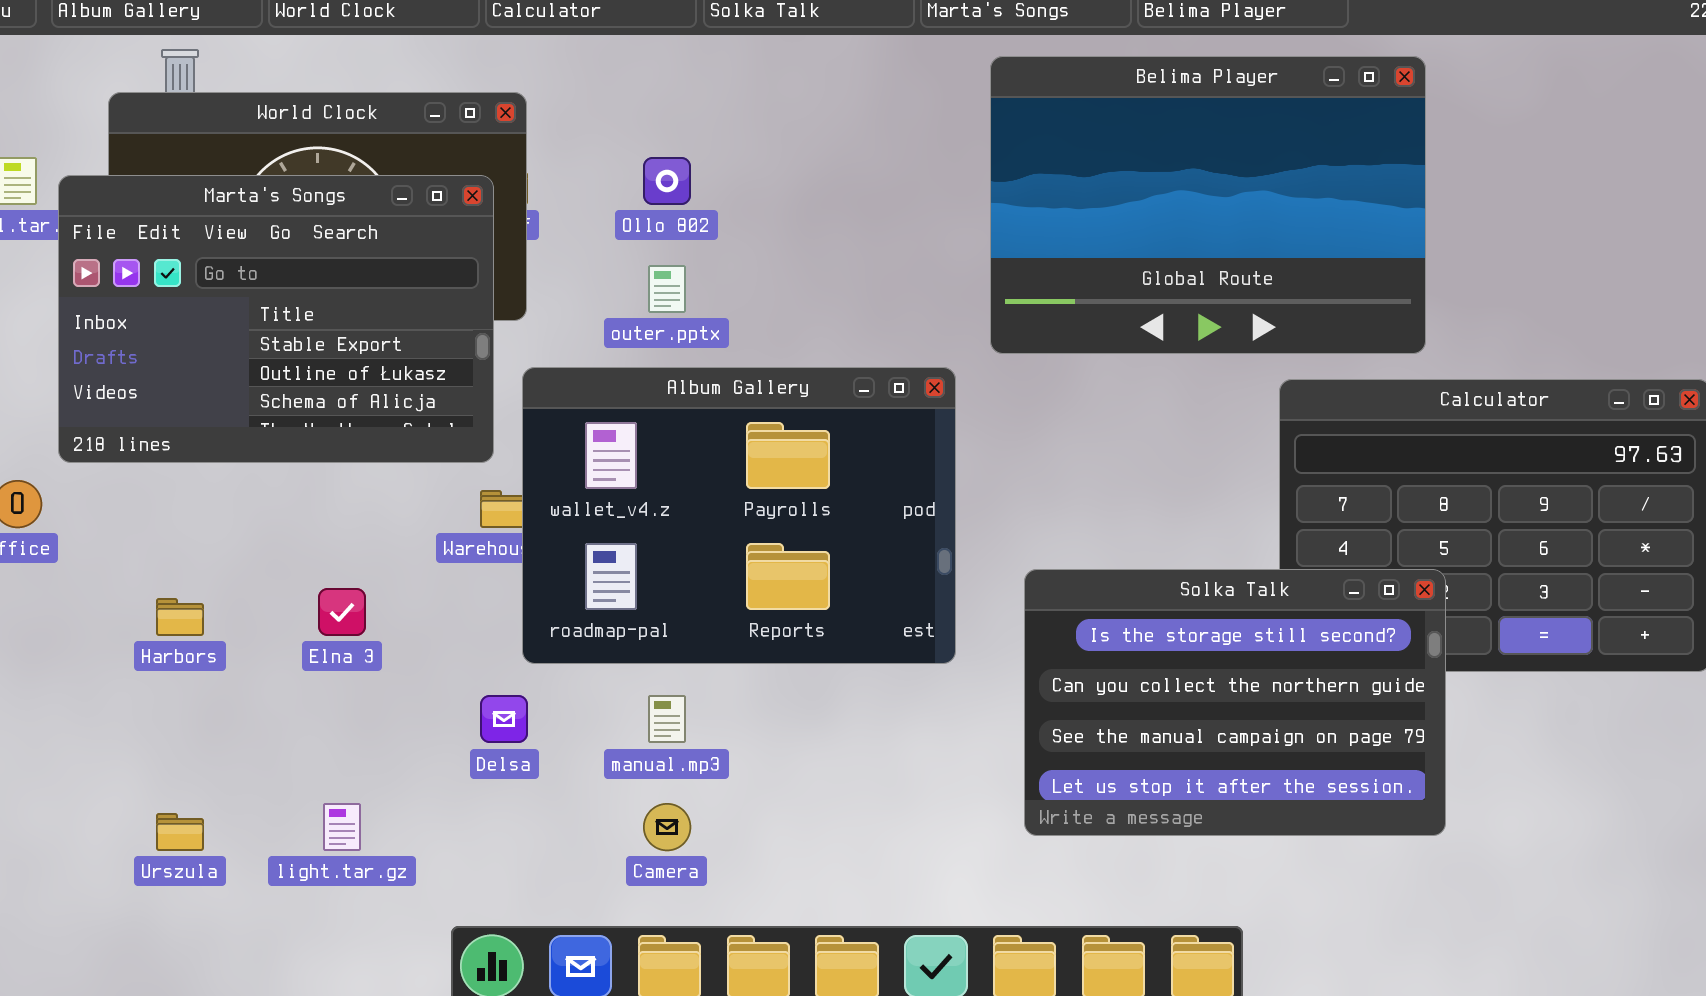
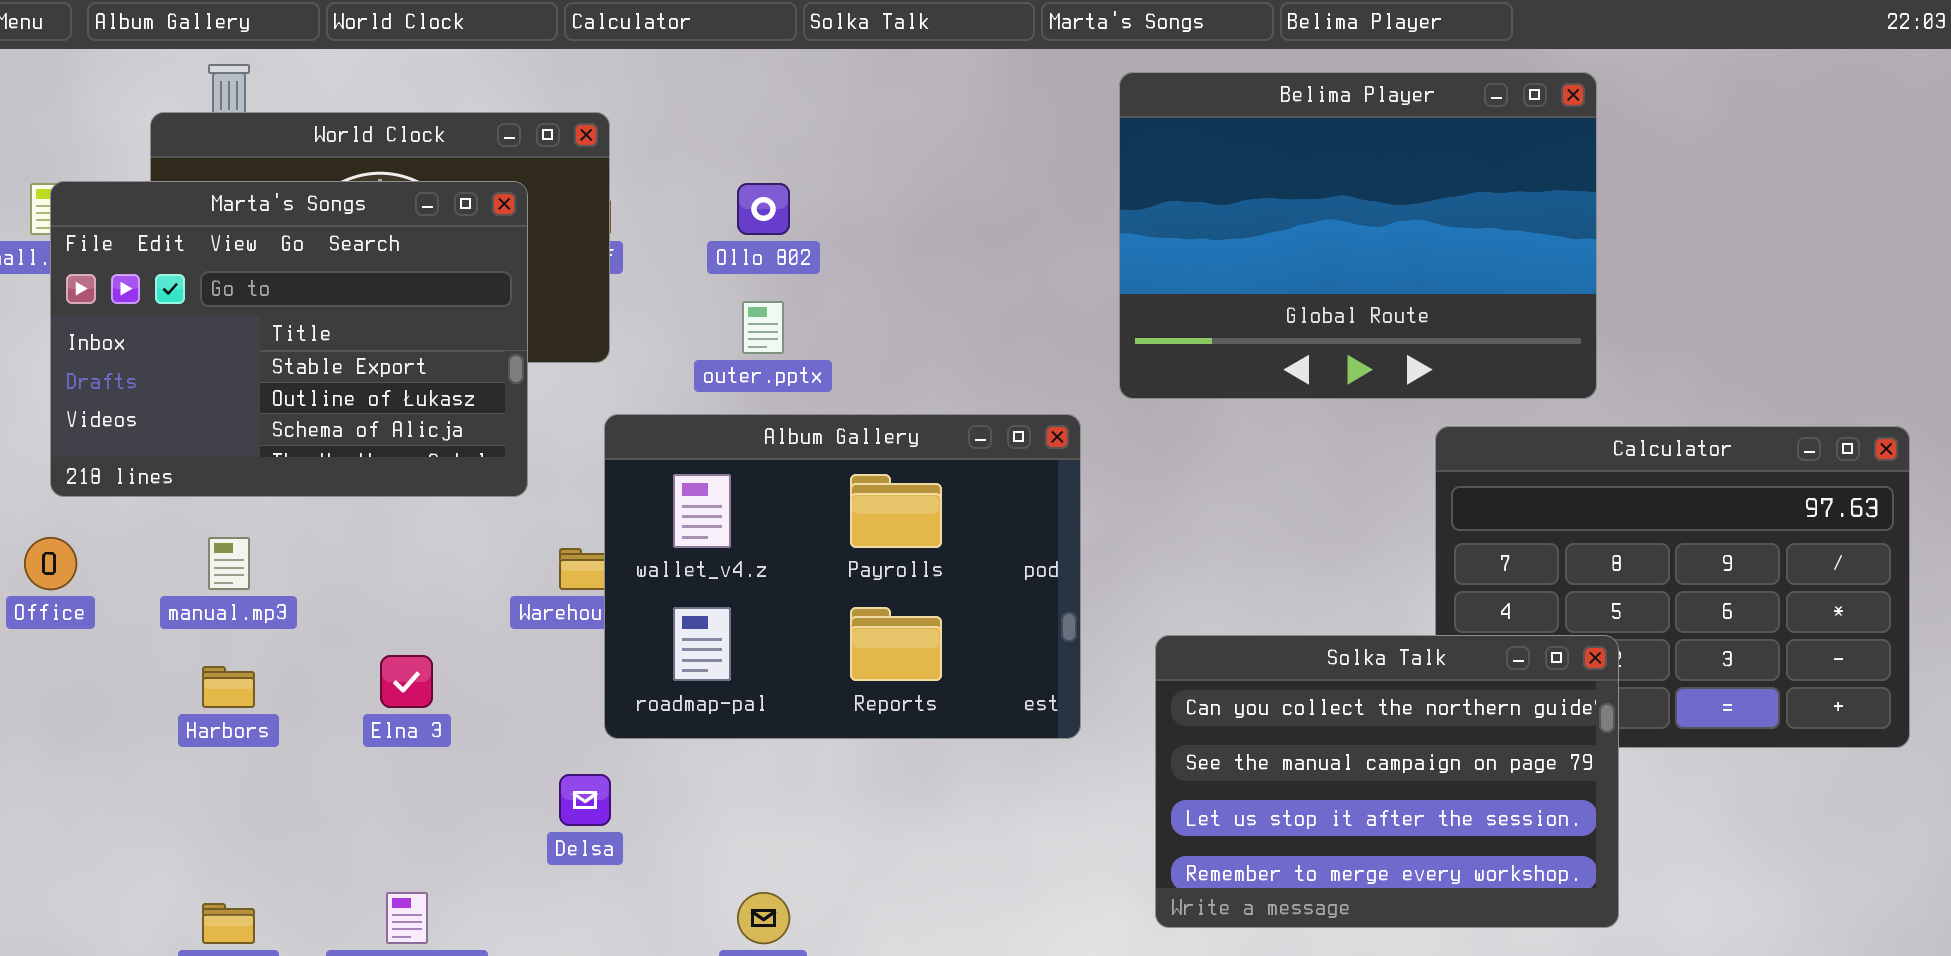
Marta's Songs: [58,175,494,463] -> [50,181,528,497], moved
Solka Talk: [1024,569,1446,836] -> [1155,635,1619,928], scrolled down 1 row
manual.mp3: [648,695,686,743] -> [208,537,250,590], moved

